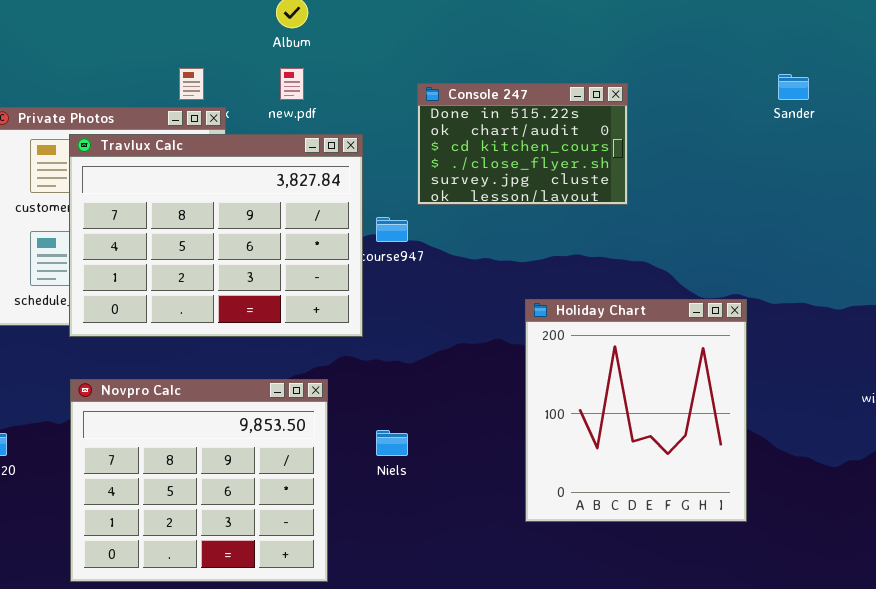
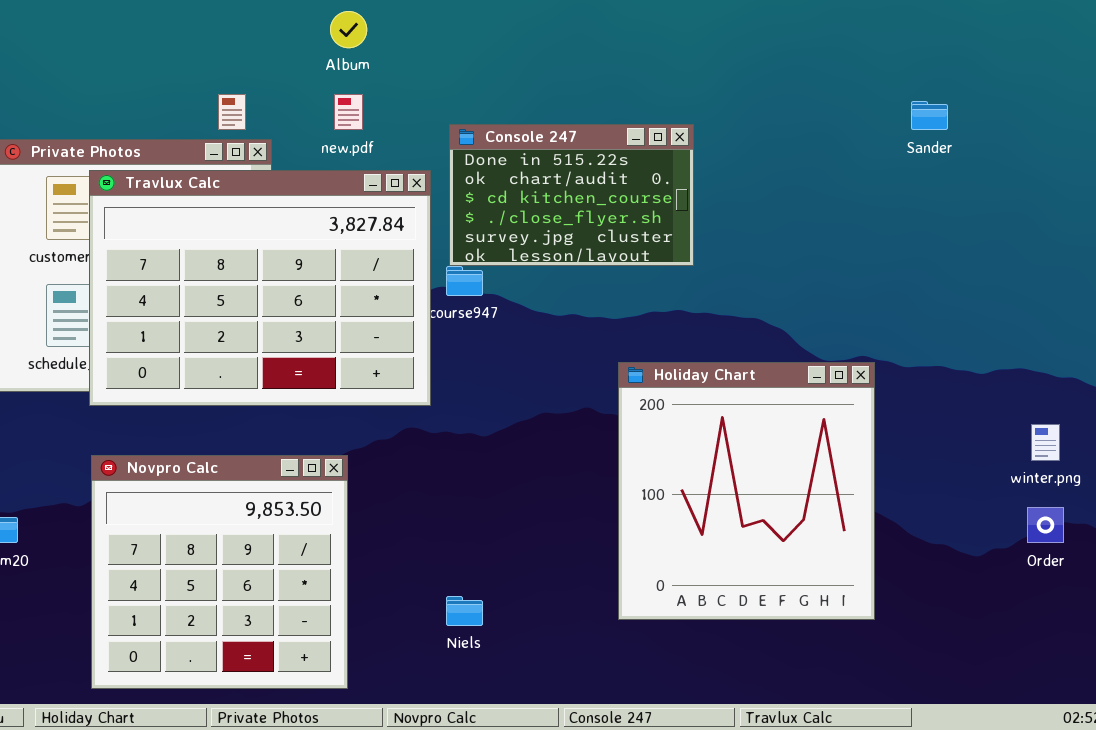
Console 247: [417,83,628,205] -> [449,124,694,266], moved
Novpro Calc: [70,379,328,582] -> [91,455,348,689], resized
Niels: [376,430,408,456] -> [446,596,483,626], moved

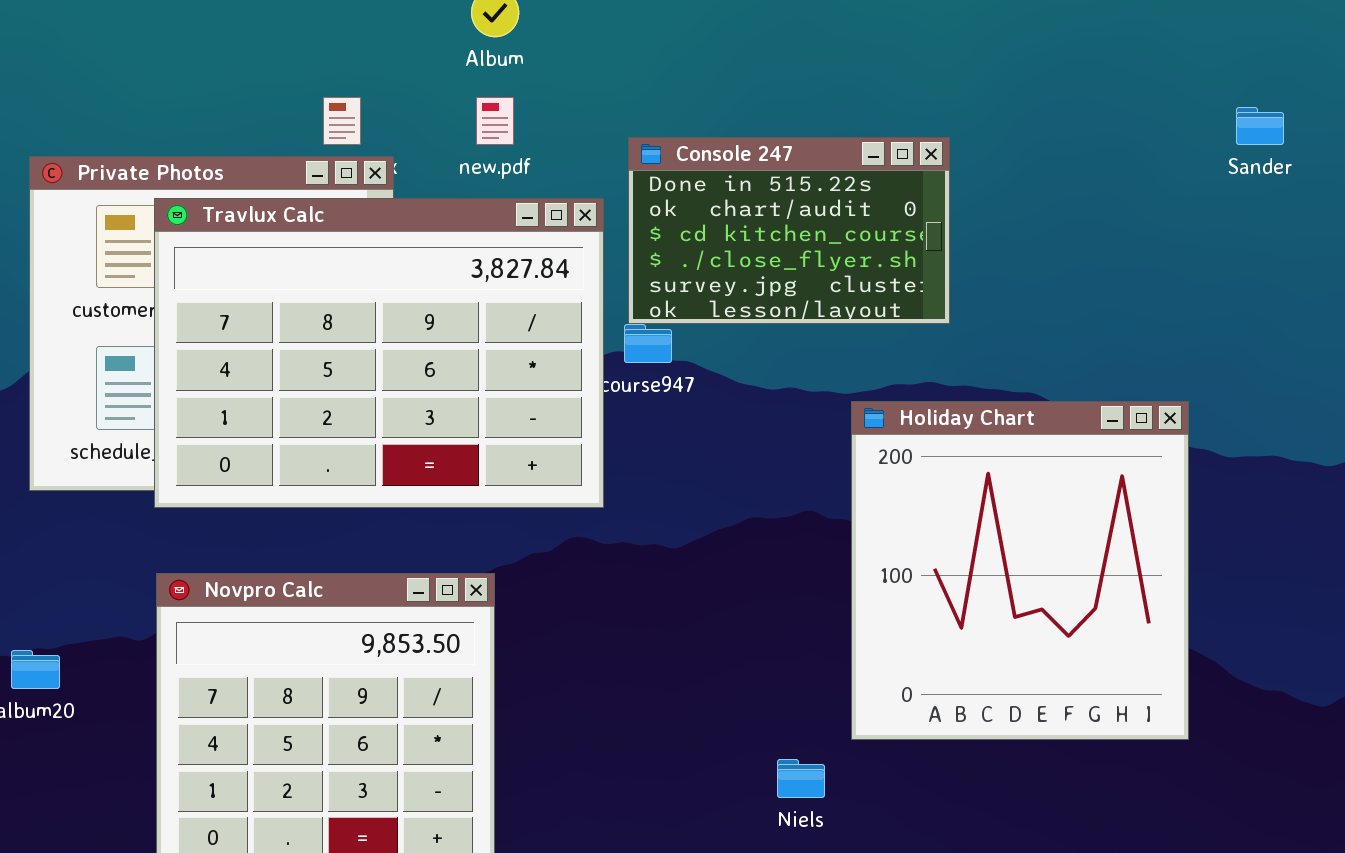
Holiday Chart: [618,362,875,620] -> [851,401,1189,740], moved
Niels: [446,596,483,626] -> [777,759,825,798], moved

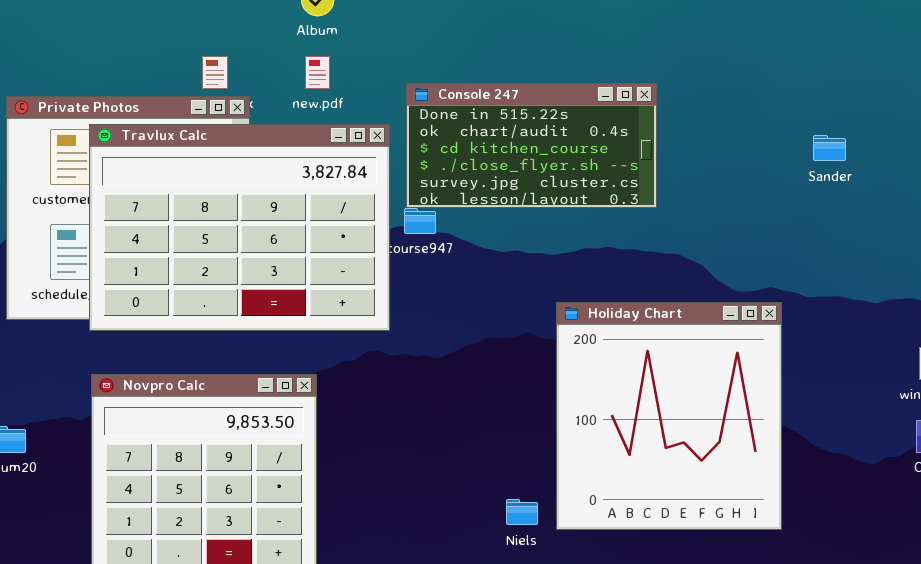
Sander: [1236,107,1284,145] -> [813,135,846,161], moved
Console 247: [628,137,950,324] -> [406,83,657,208], resized
Holiday Chart: [851,401,1189,740] -> [556,302,782,530], moved

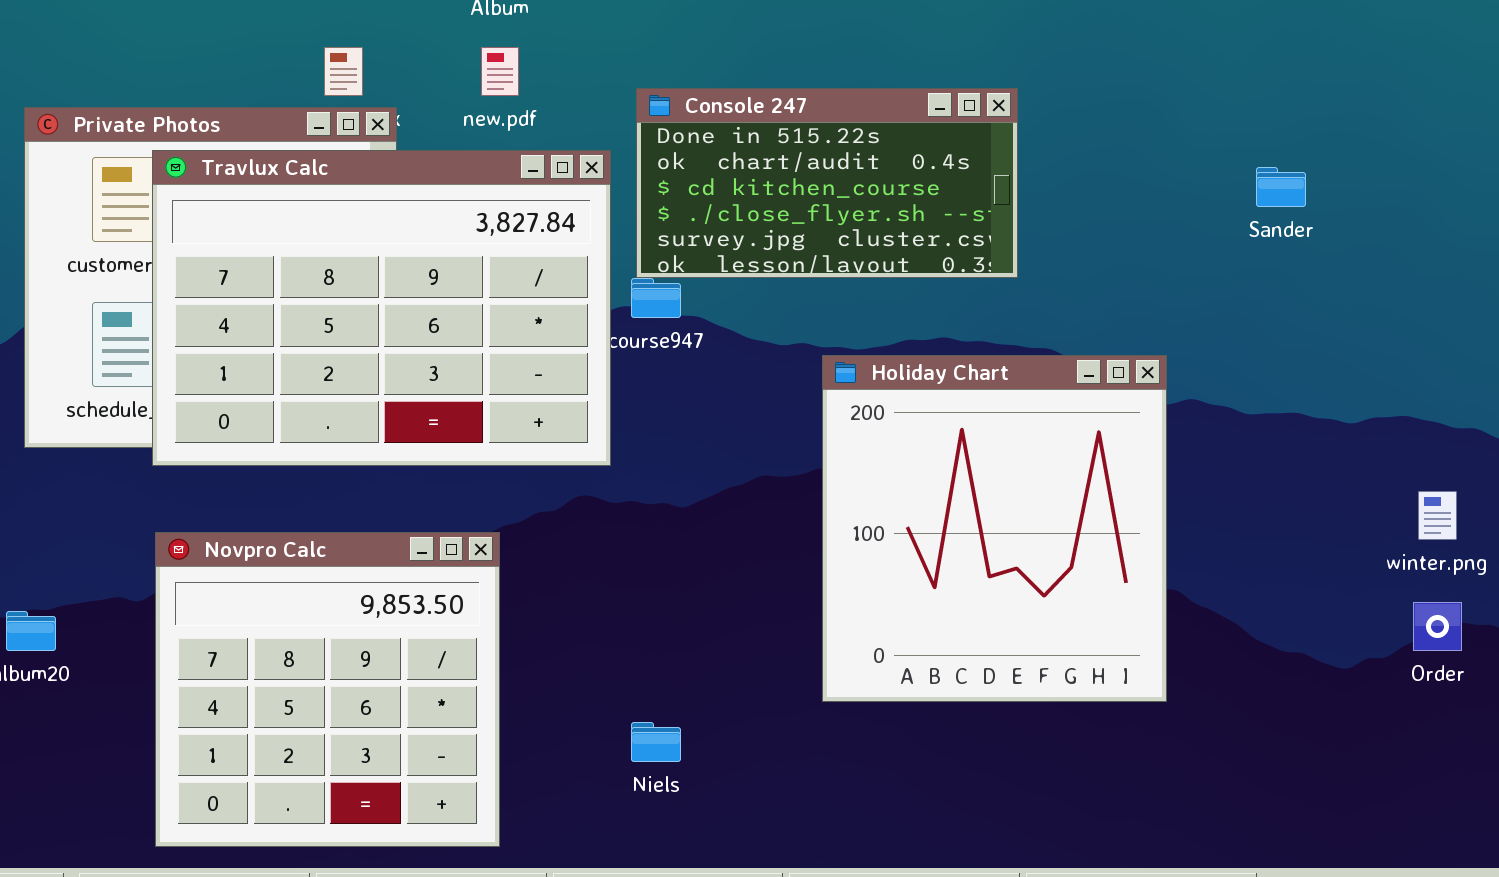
Holiday Chart: [556,302,782,530] -> [822,355,1167,702], moved
Niels: [506,499,538,525] -> [631,722,681,762], moved

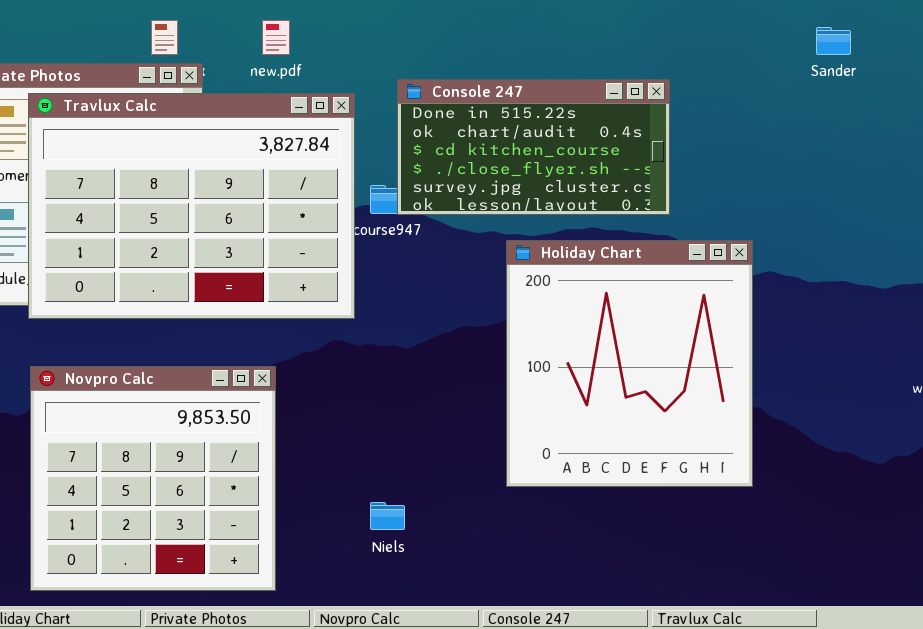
Console 247: [636,88,1018,278] -> [397,79,670,215], moved
Sander: [1256,167,1306,207] -> [816,27,851,55], moved

